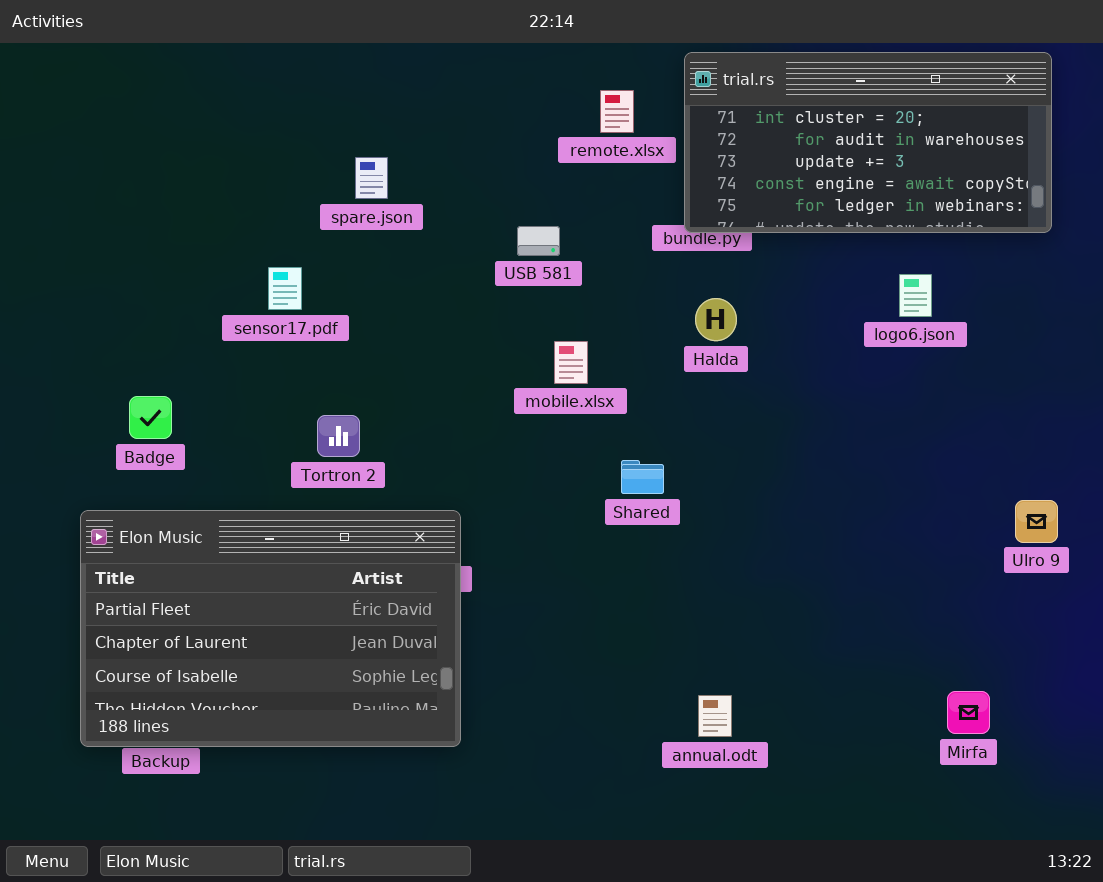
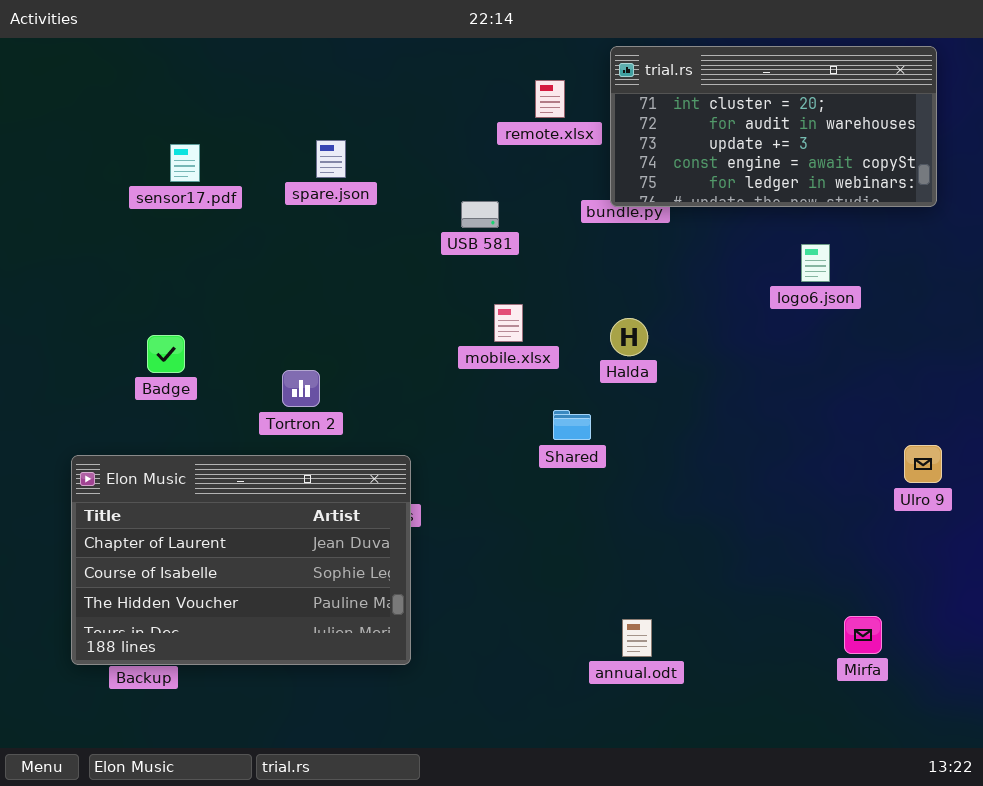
sensor17.pdf: [268,267,302,310] -> [170,144,200,182], moved
Halda: [695,298,737,341] -> [610,318,648,356], moved
Badge: [129,396,172,439] -> [147,335,185,373], moved
Elon Music: [80,510,461,747] -> [71,455,411,665], scrolled down 1 row

